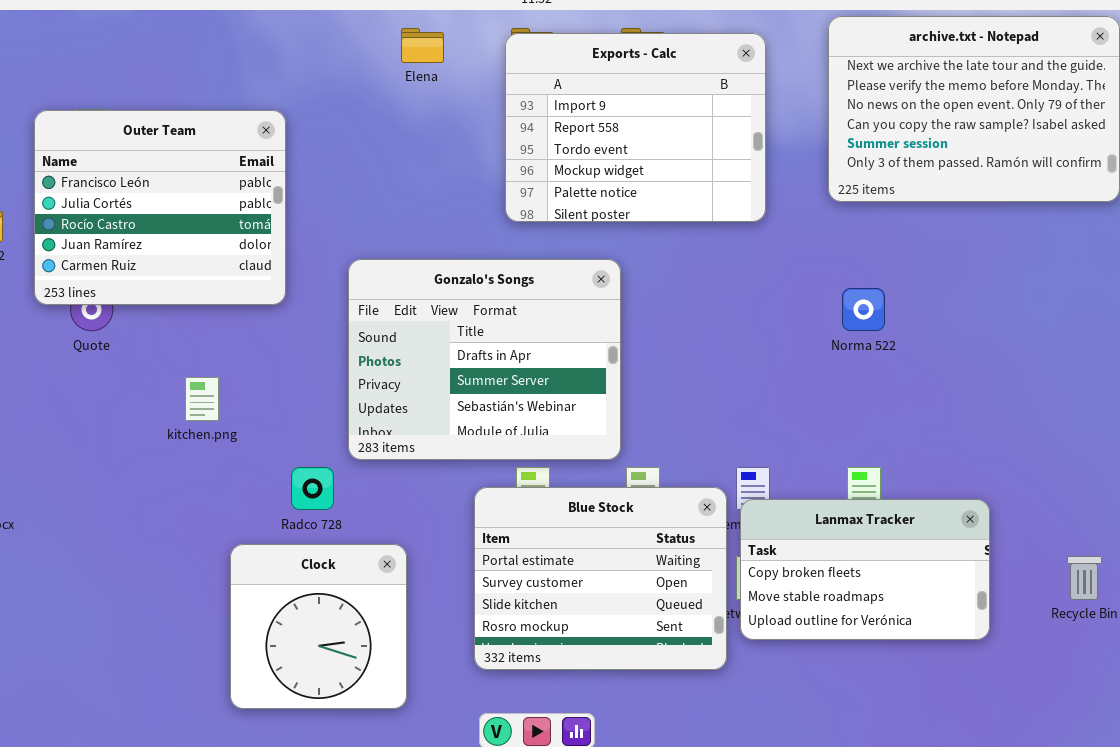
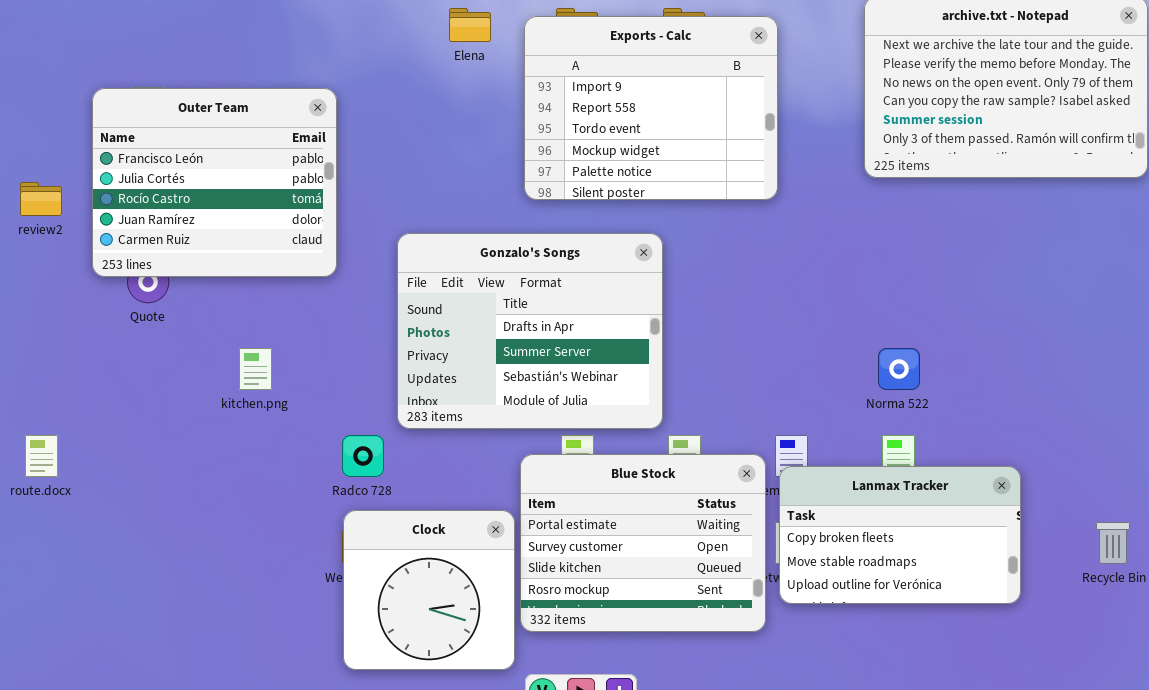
Exports - Calc: [505,33,766,222] -> [524,16,778,200], moved
Norma 522: [842,288,885,331] -> [878,348,920,390], moved
Clock: [230,544,407,709] -> [343,510,515,670], moved

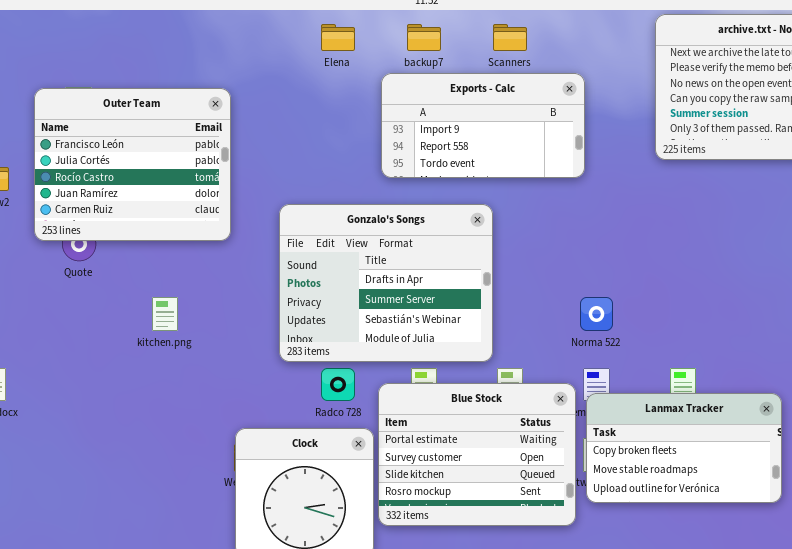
Exports - Calc: [524,16,778,200] -> [381,73,585,178], resized
Norma 522: [878,348,920,390] -> [580,297,613,331], moved
Radco 728: [342,435,384,477] -> [321,368,355,401], moved

